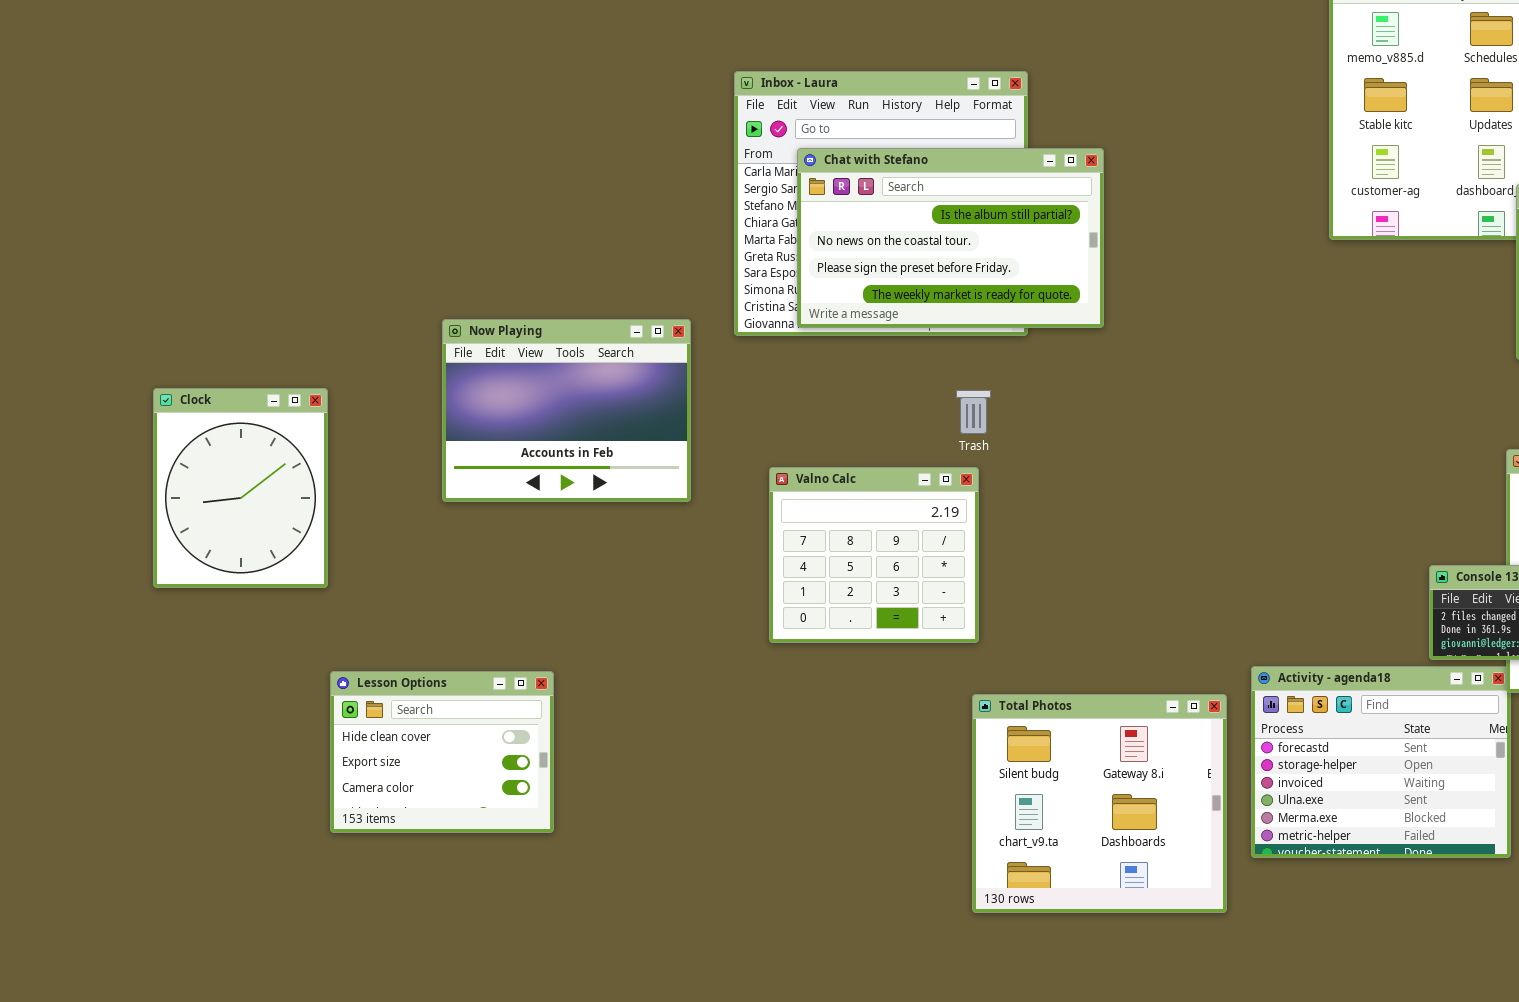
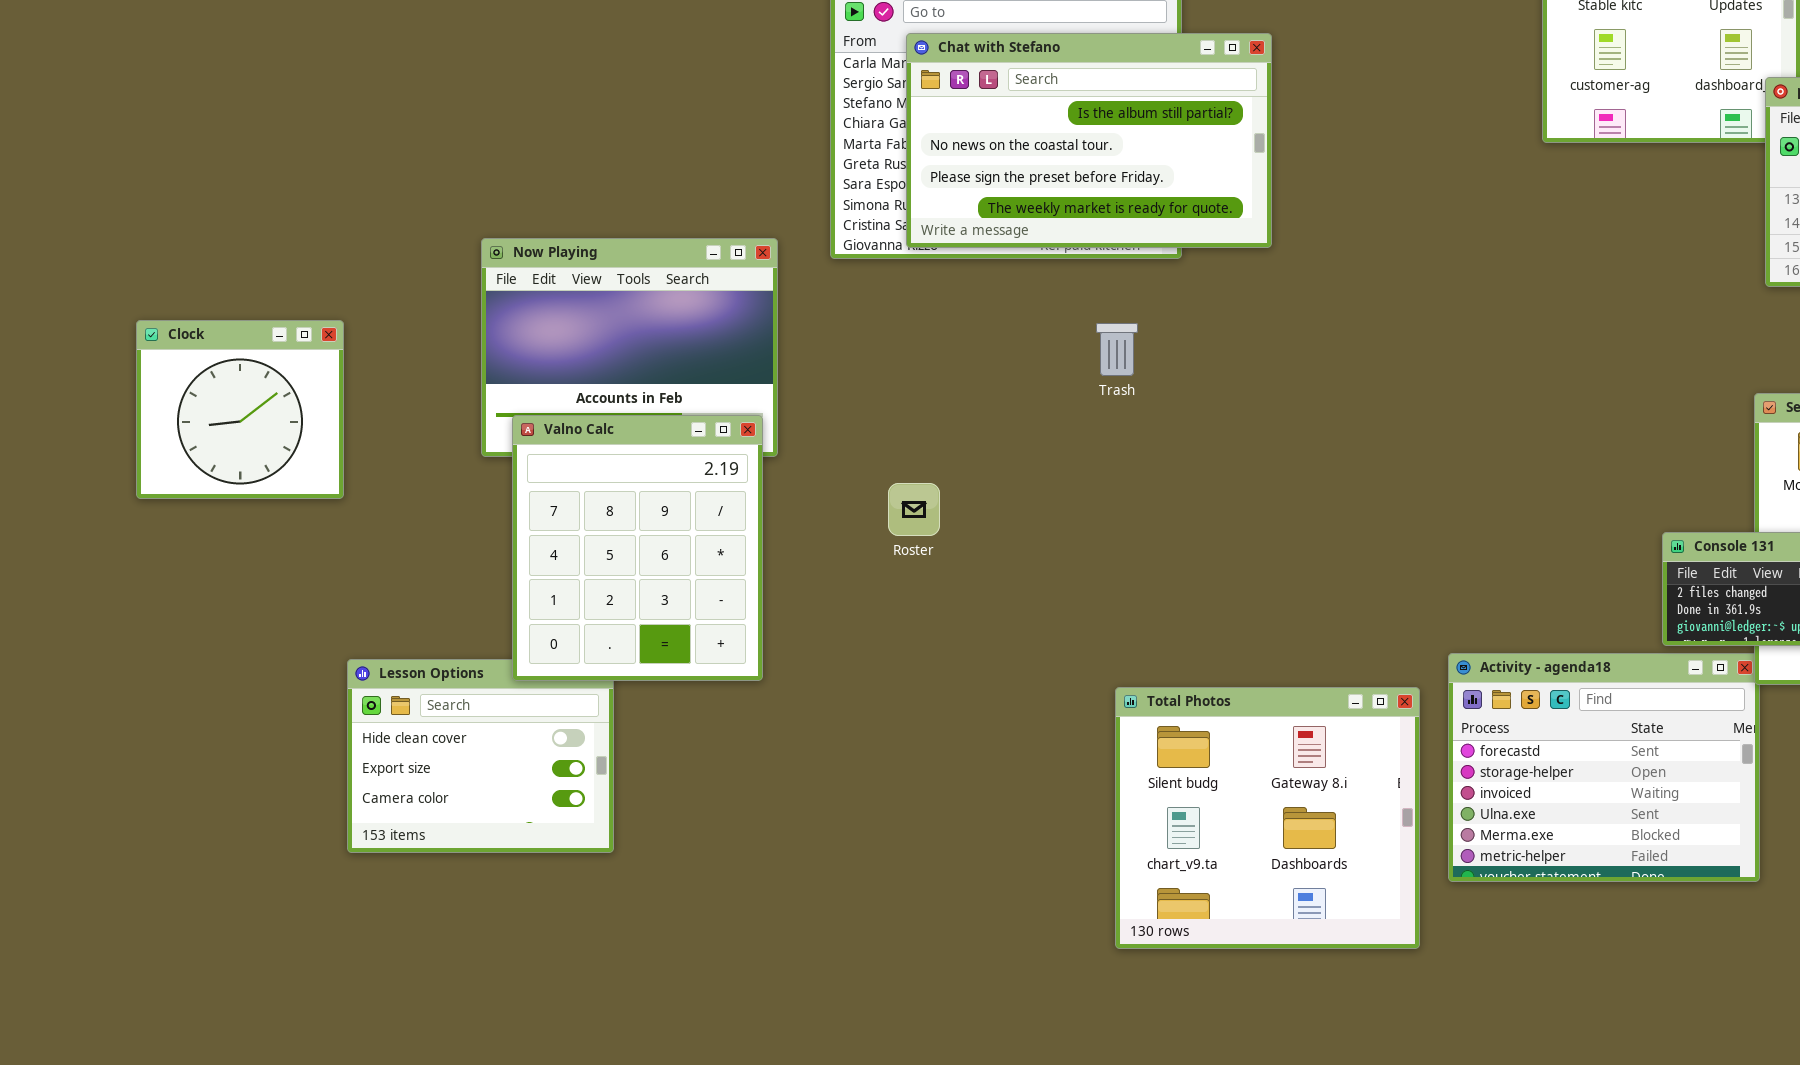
Clock: [153,388,328,588] -> [136,320,344,499], resized
Valno Calc: [769,467,979,643] -> [512,415,763,681], moved, resized

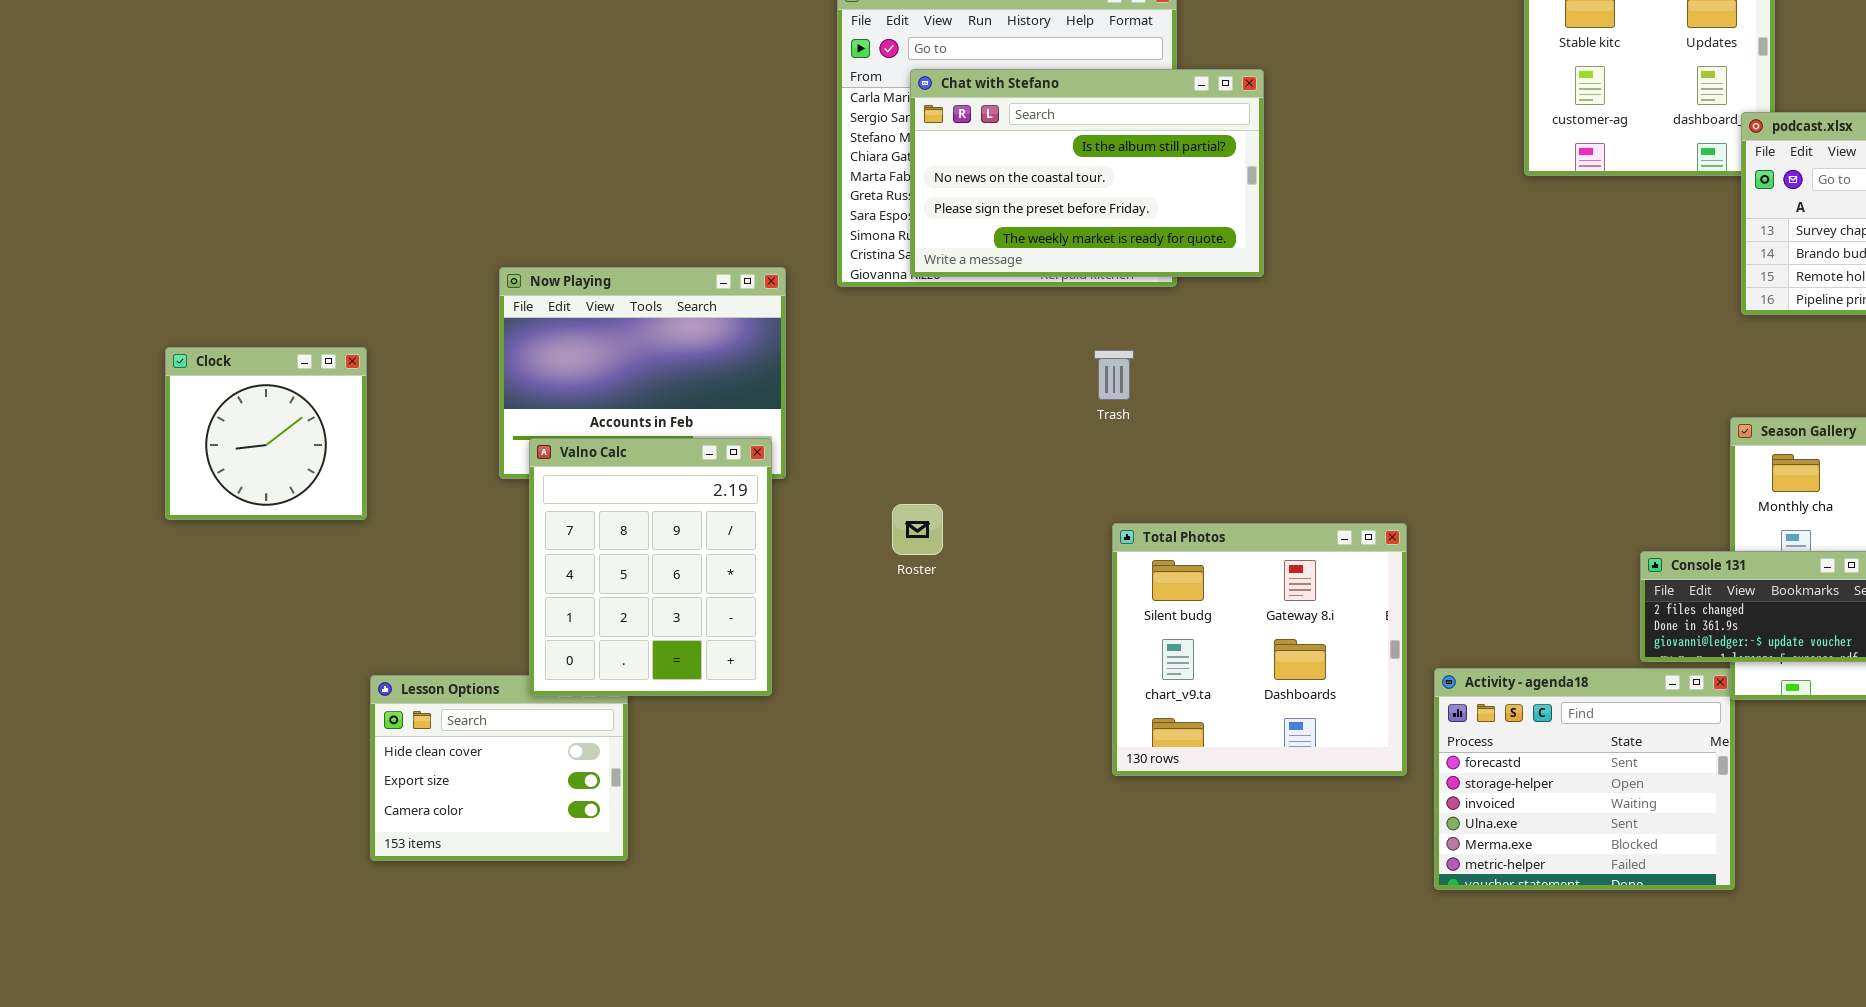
Total Photos: [1115,687,1420,949] -> [1112,523,1407,776], moved

